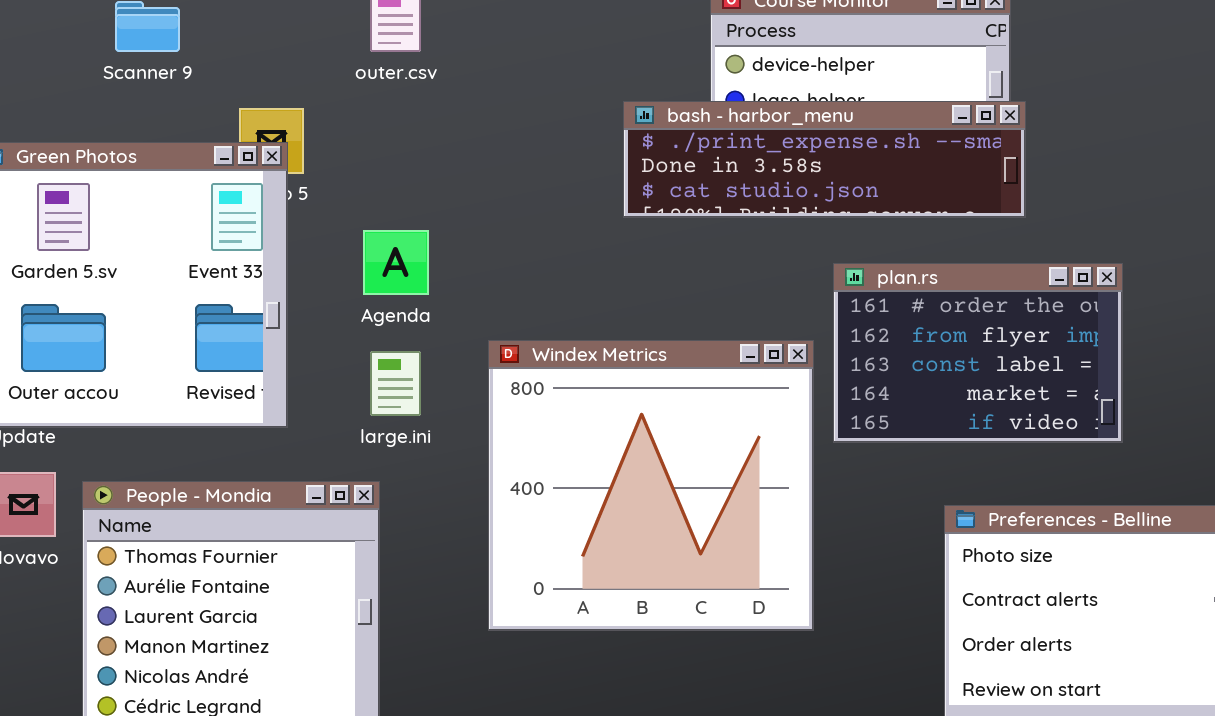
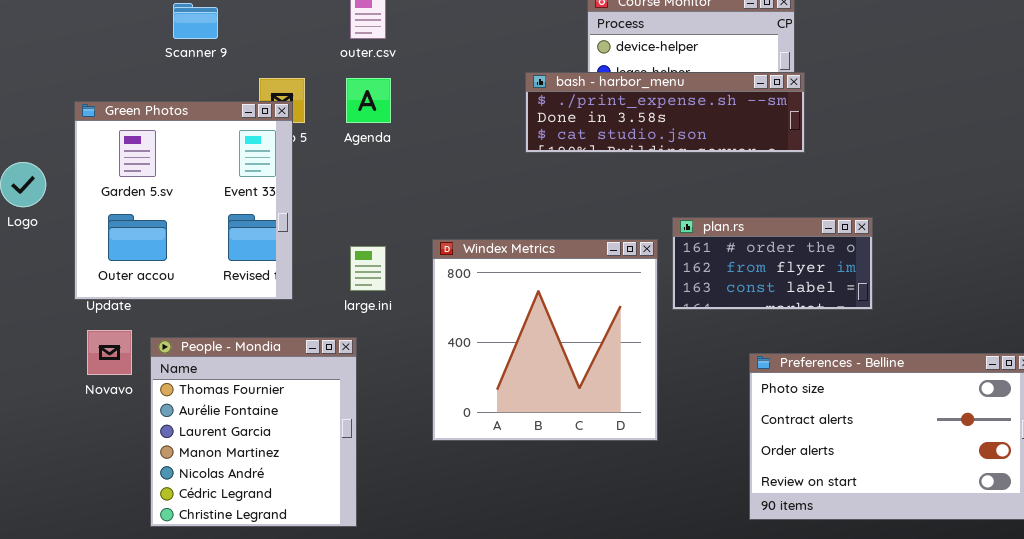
Agenda: [363,230,429,295] -> [346,78,391,123], moved
plan.rs: [833,263,1123,443] -> [672,217,873,310], resized

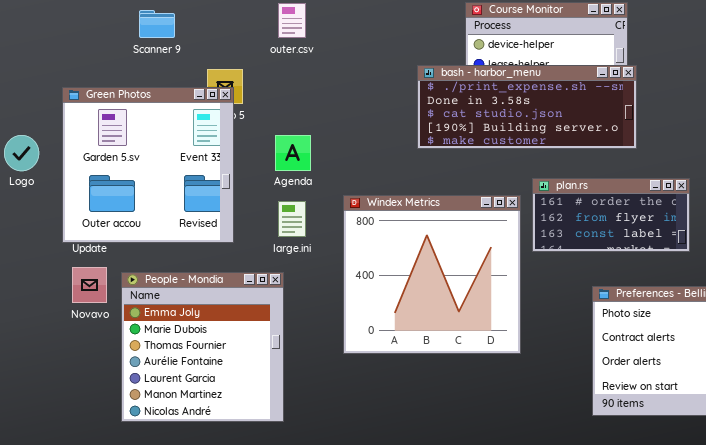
bash - harbor_menu: [525,72,805,153] -> [417,65,637,149], resized
Agenda: [346,78,391,123] -> [275,135,311,171], moved
People - Mondia: [150,337,357,527] -> [121,272,284,422], scrolled up 2 rows

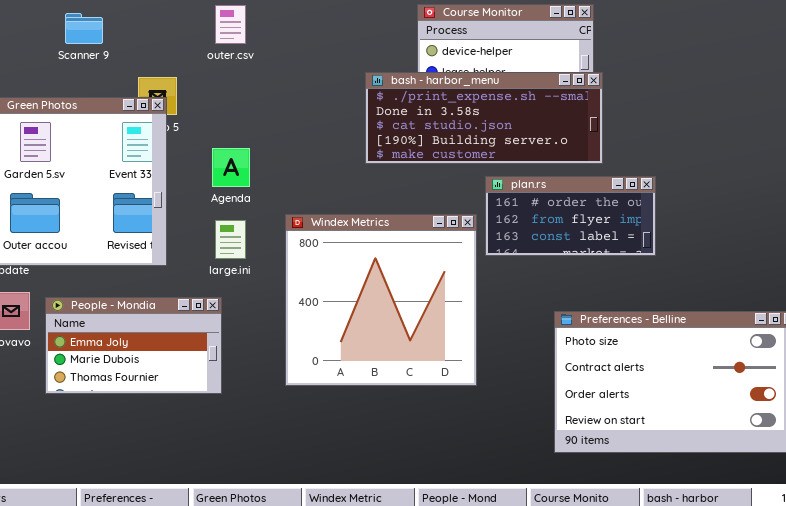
plan.rs: [532,178,690,252] -> [485,176,656,256], moved
People - Mondia: [121,272,284,422] -> [45,297,222,394], resized

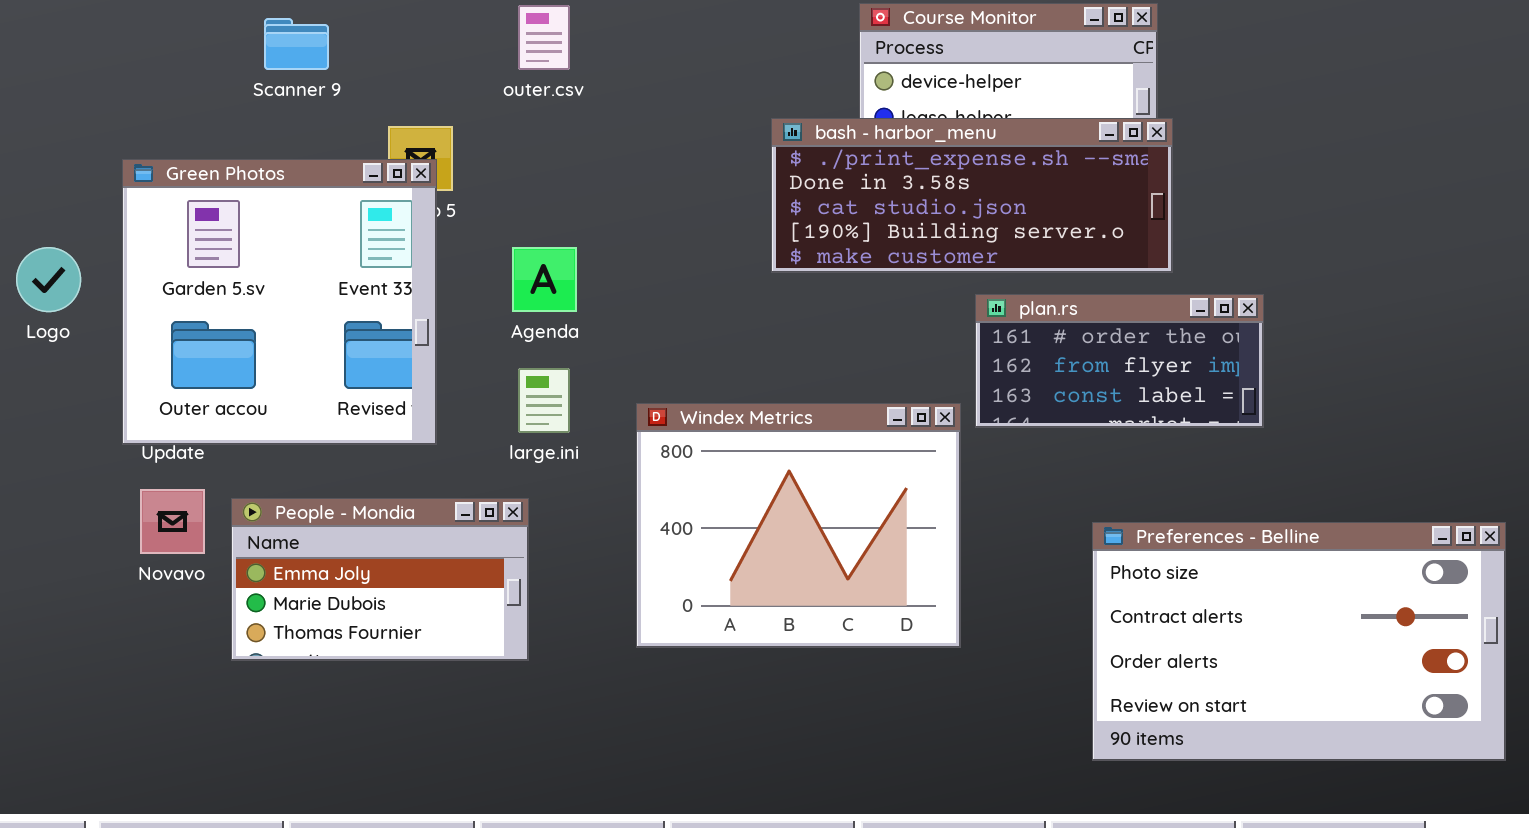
Windex Metrics: [285,214,477,386] -> [636,403,961,648], resized

